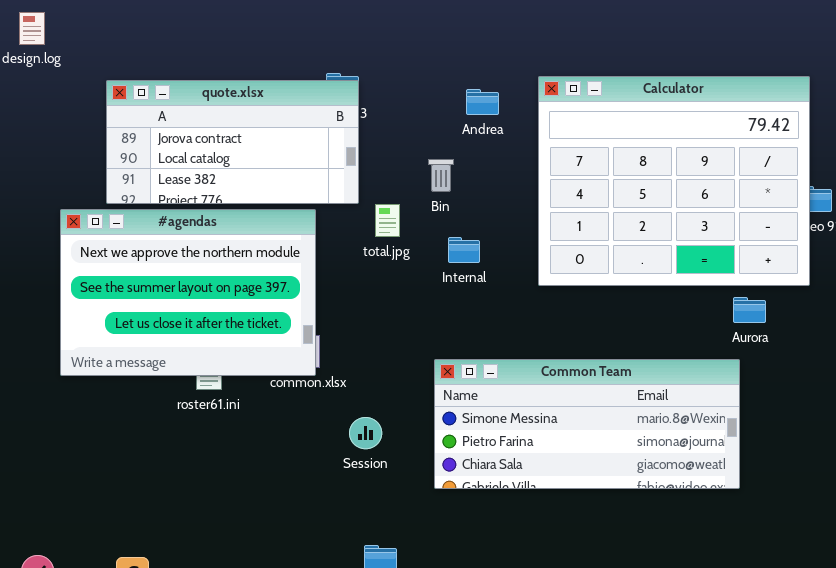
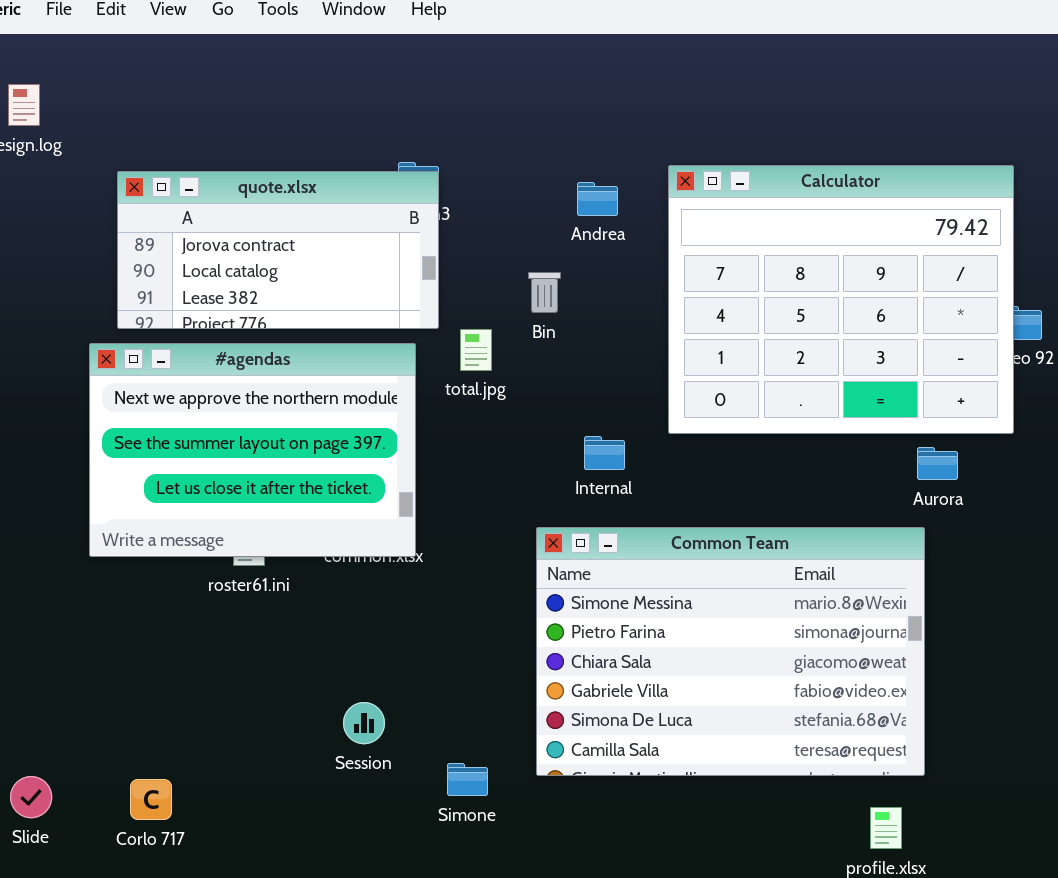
#agendas: [60,209,316,376] -> [89,343,416,557], moved
Internal: [448,237,480,263] -> [584,436,625,470], moved
Common Team: [434,359,740,489] -> [536,527,925,776], resized
Session: [349,417,382,449] -> [343,702,385,744], moved

